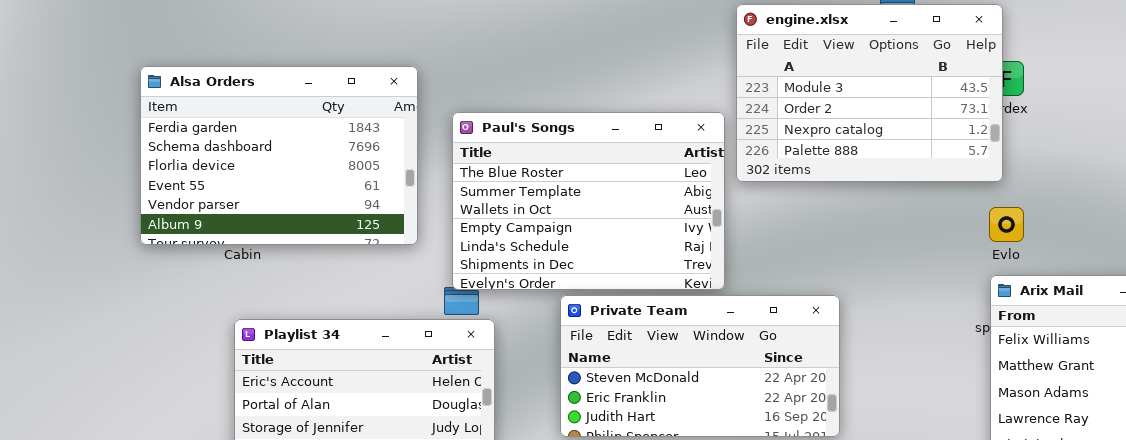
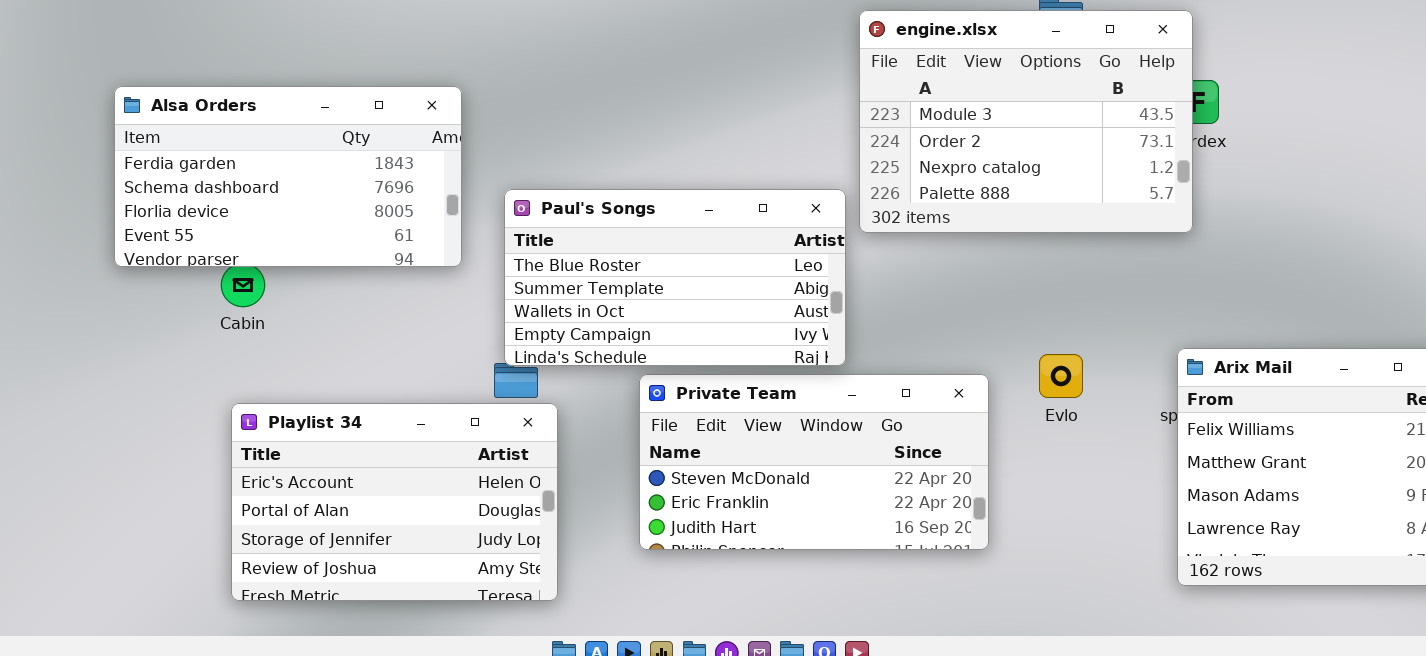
Alsa Orders: [140,66,418,245] -> [114,86,462,267], resized
Paul's Songs: [452,112,725,290] -> [504,189,846,366], resized
Evlo: [989,207,1024,242] -> [1039,354,1083,398], moved

